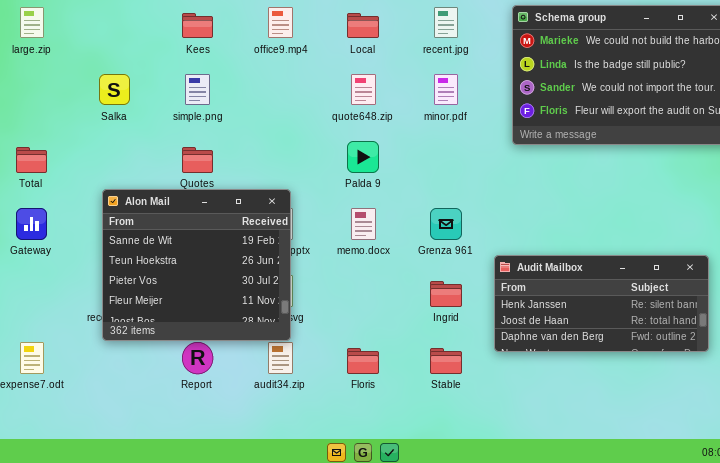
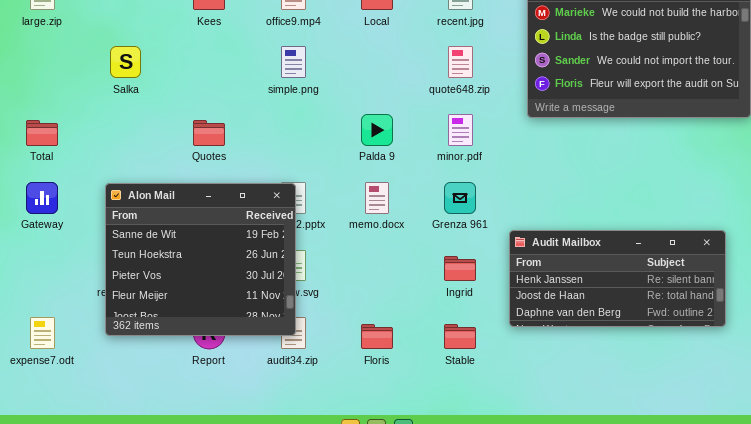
simple.png: [185,74,210,105] -> [281,46,306,78], moved
quote648.zip: [351,74,376,105] -> [448,46,473,78], moved
minor.pdf: [434,74,458,105] -> [448,114,473,146], moved
Alon Mail: [102,189,291,341] -> [105,183,296,336], moved

